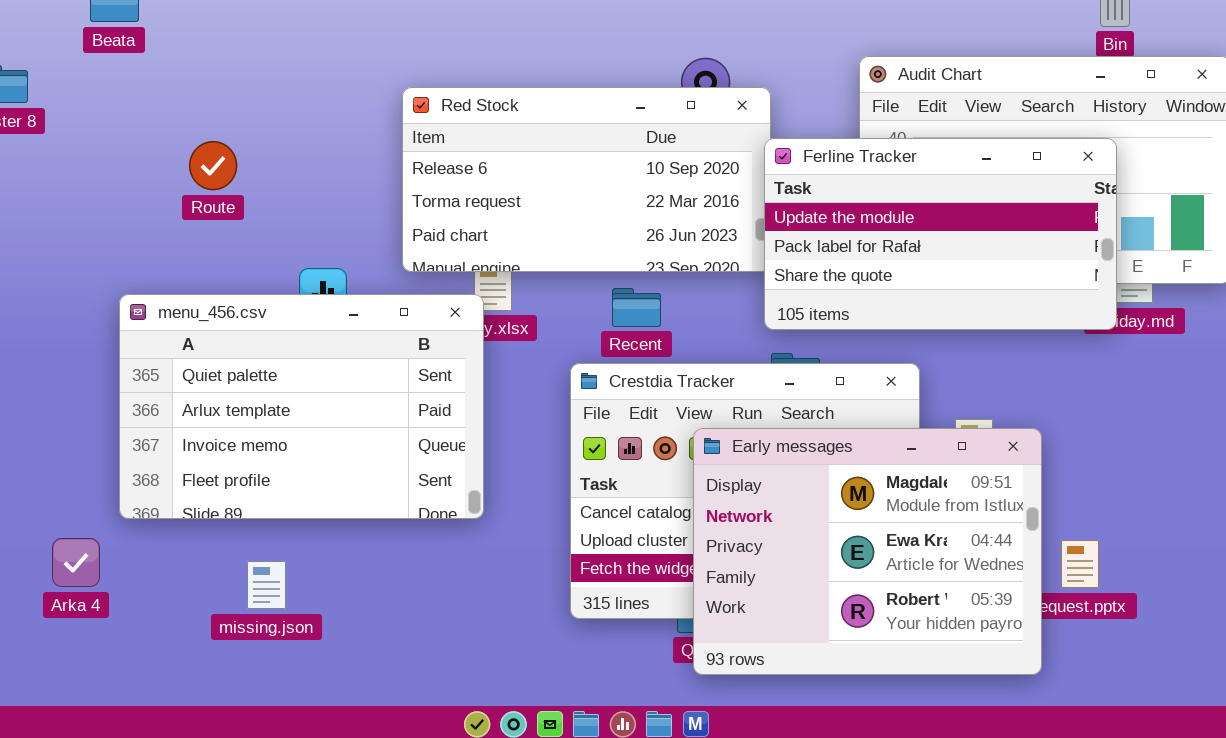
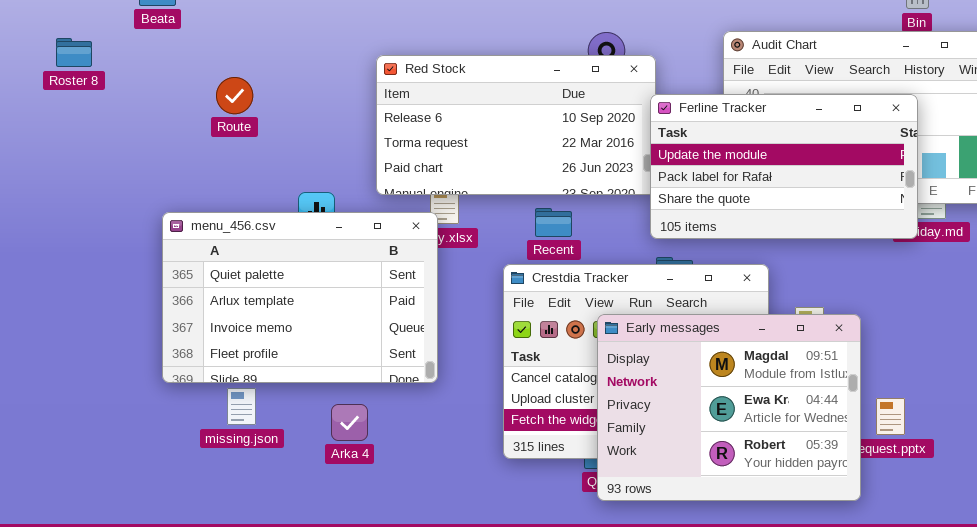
Route: [189,141,237,190] -> [216,77,253,114], moved
Arka 4: [52,538,100,587] -> [331,404,368,441], moved
missing.json: [247,561,286,609] -> [227,388,256,425], moved

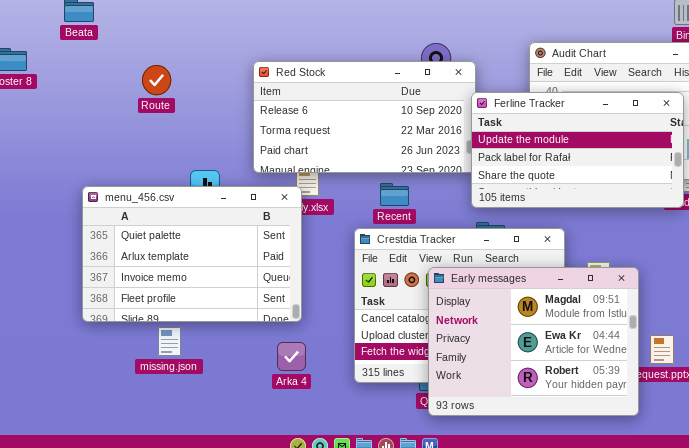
Route: [216,77,253,114] -> [142,65,171,95], moved
missing.json: [227,388,256,425] -> [158,327,181,356], moved
Arka 4: [331,404,368,441] -> [277,342,306,371], moved

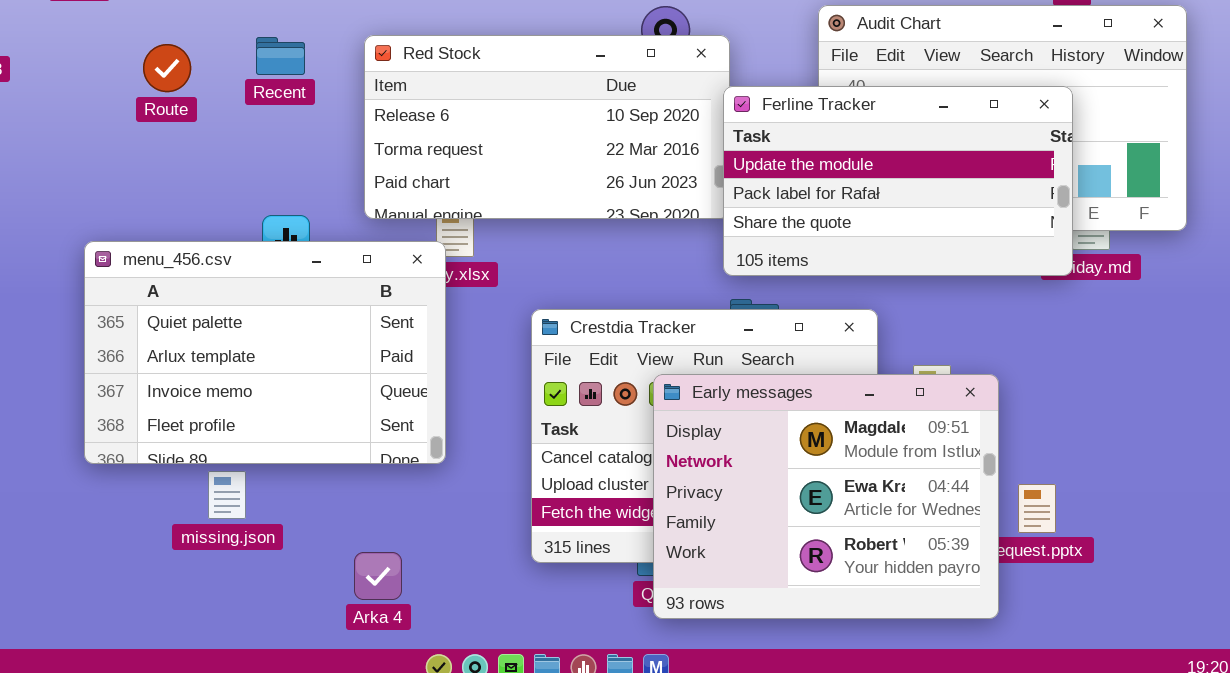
Route: [142,65,171,95] -> [143,44,191,92], moved
Recent: [380,183,409,206] -> [256,37,305,75], moved
Arka 4: [277,342,306,371] -> [354,552,402,600], moved

